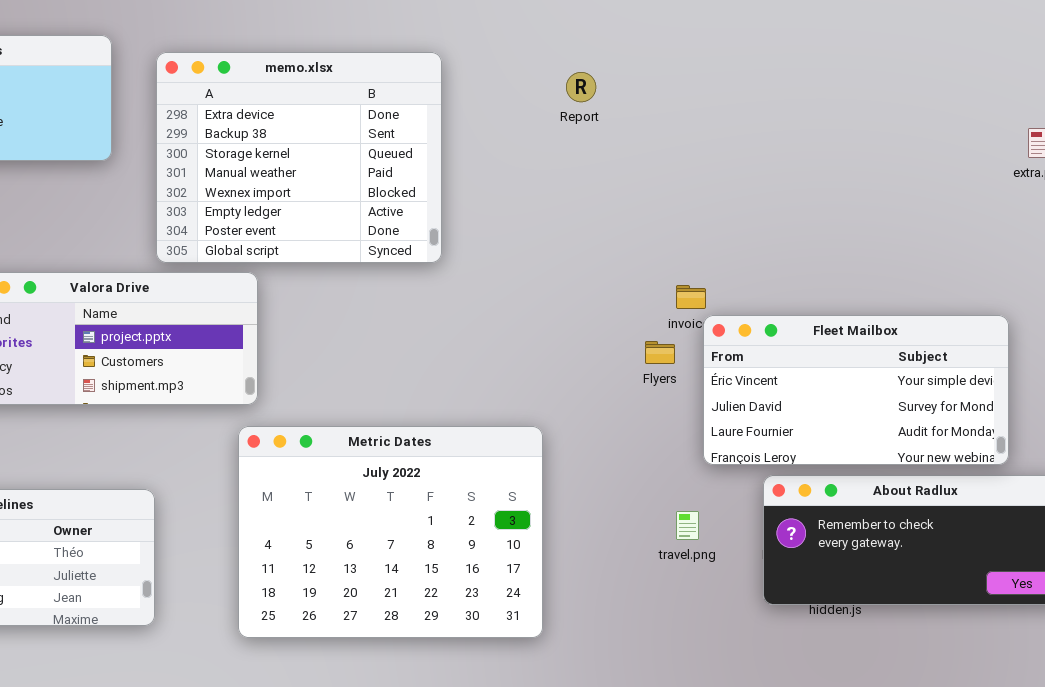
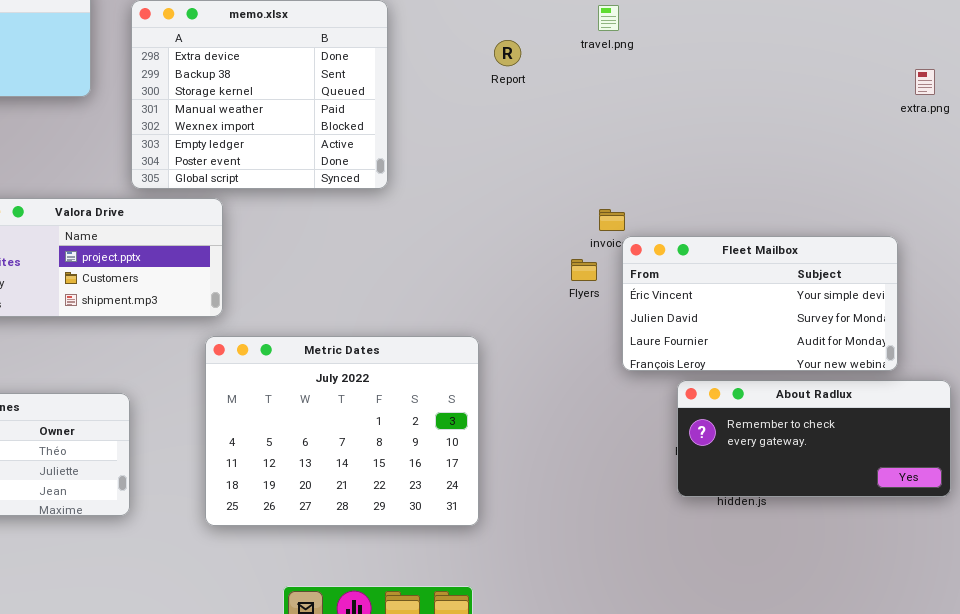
Report: [566,72,596,102] -> [494,40,521,66], moved
travel.png: [676,511,699,540] -> [598,5,619,31], moved

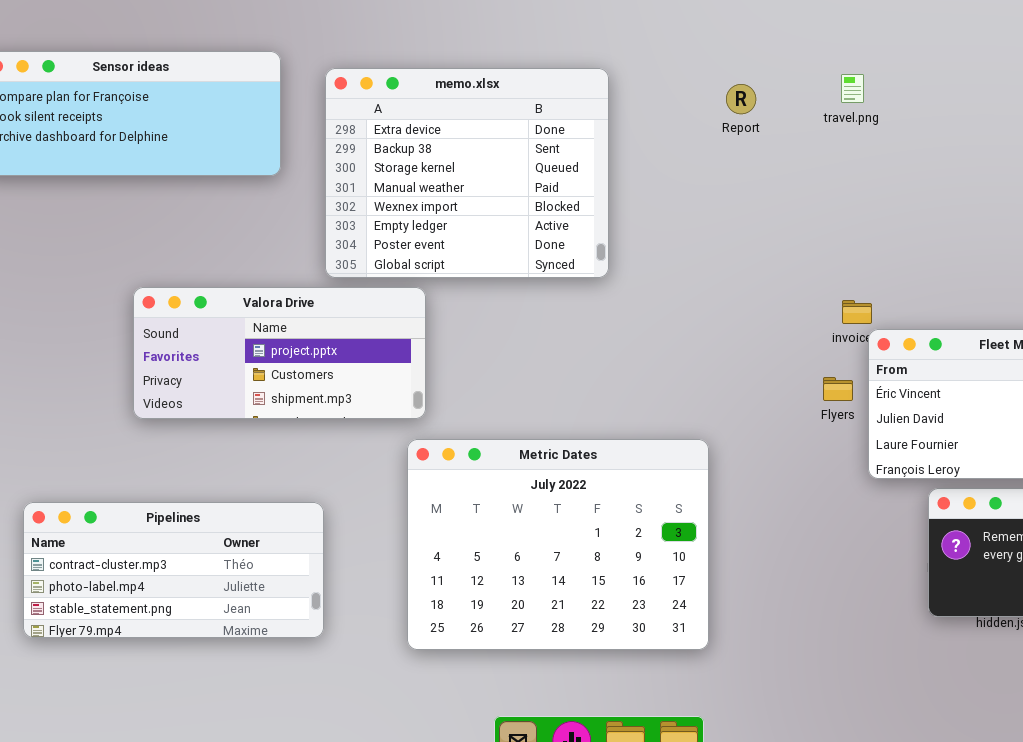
Report: [494,40,521,66] -> [726,84,756,114], moved
Flyers: [571,259,597,281] -> [823,377,853,401], moved

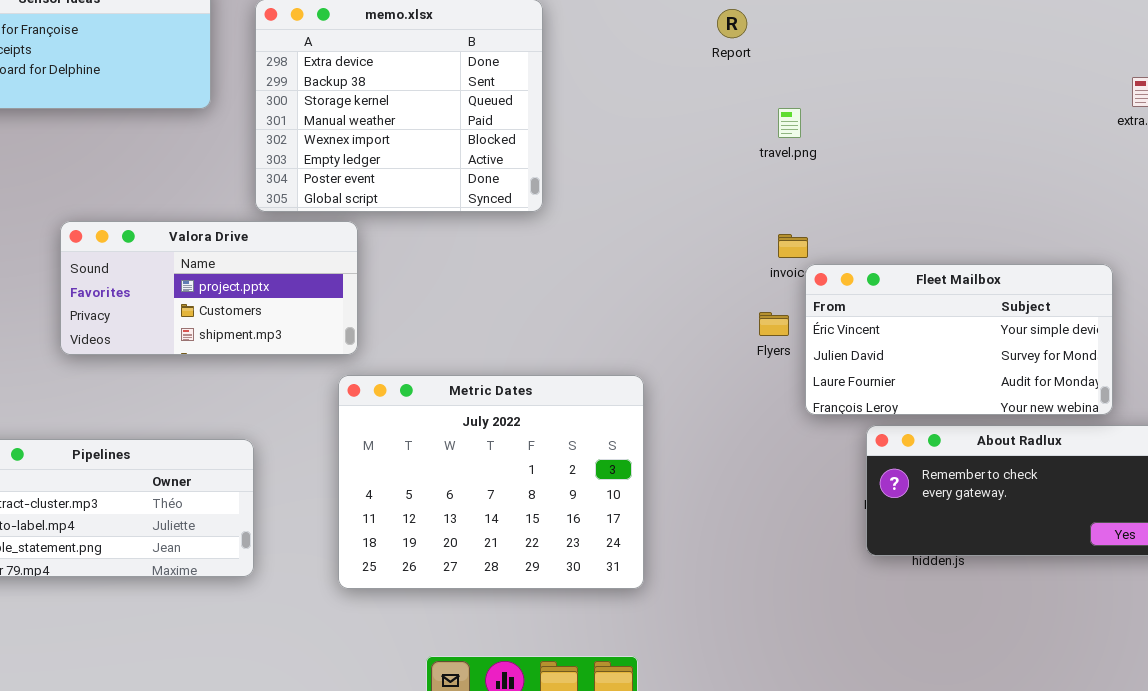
travel.png: [841,74,864,103] -> [778,108,801,138], moved
Report: [726,84,756,114] -> [717,9,747,38], moved

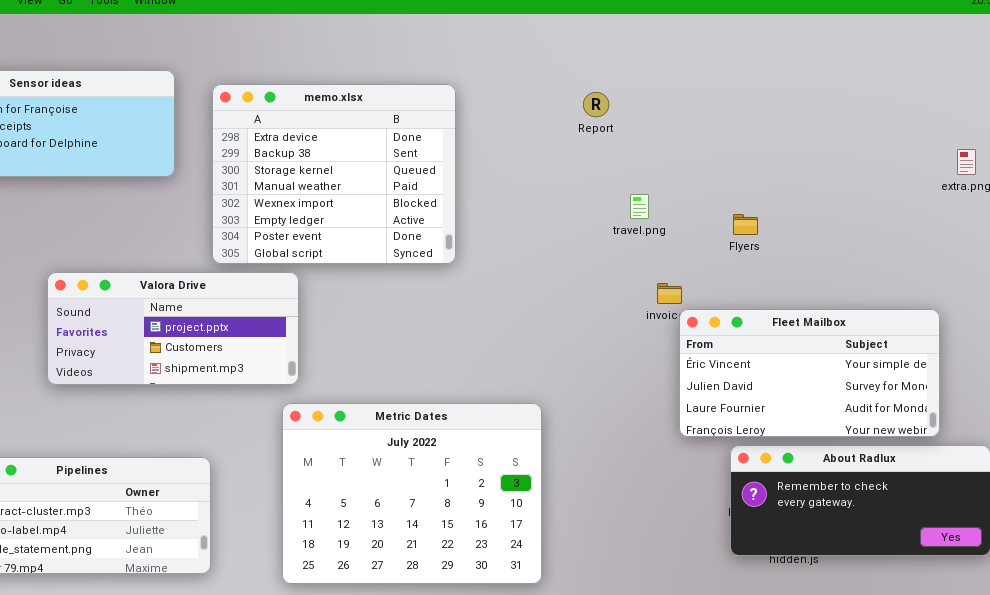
Report: [717,9,747,38] -> [583,92,609,117], moved
travel.png: [778,108,801,138] -> [630,194,649,219], moved
Flyers: [759,312,789,336] -> [733,214,758,235], moved

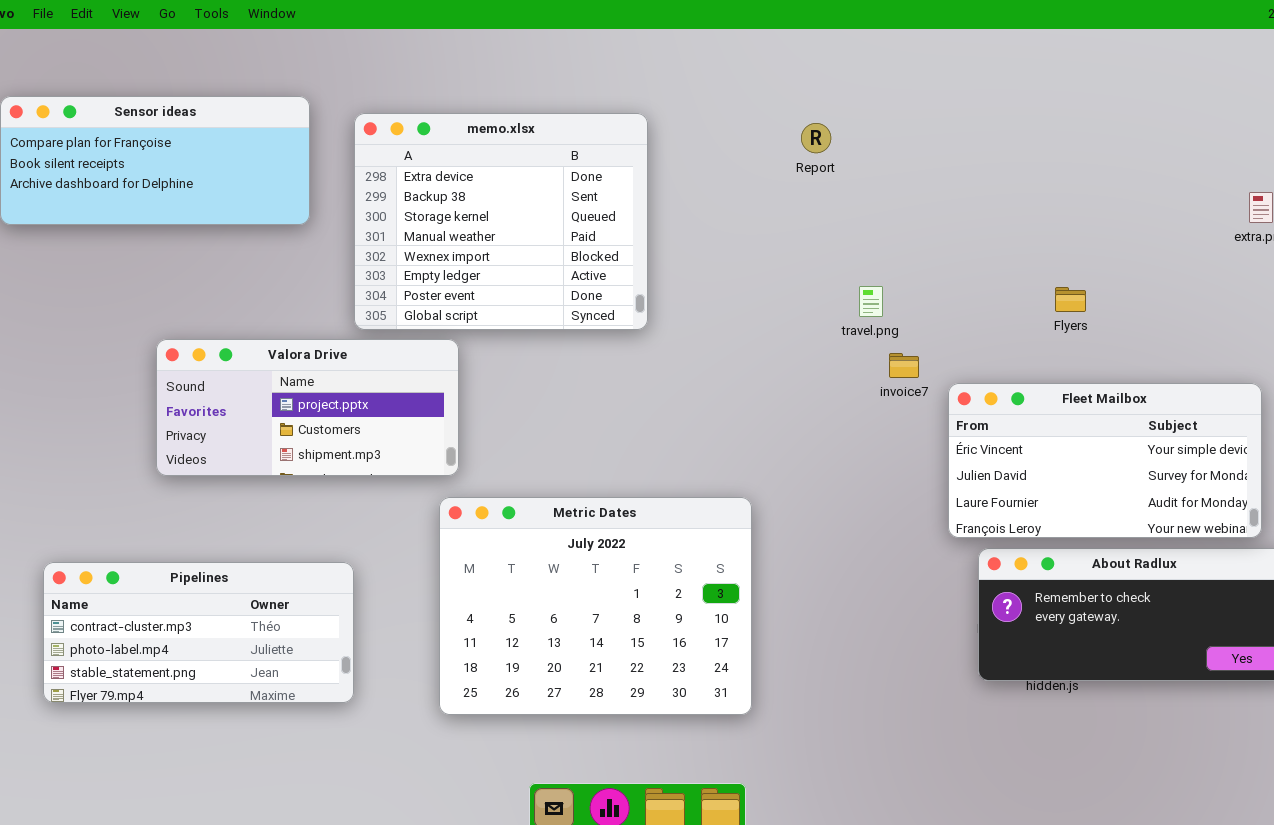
travel.png: [630,194,649,219] -> [859,286,883,317], moved
Flyers: [733,214,758,235] -> [1055,287,1086,312], moved
Fleet Mailbox: [679,309,940,437] -> [948,383,1262,538], moved

